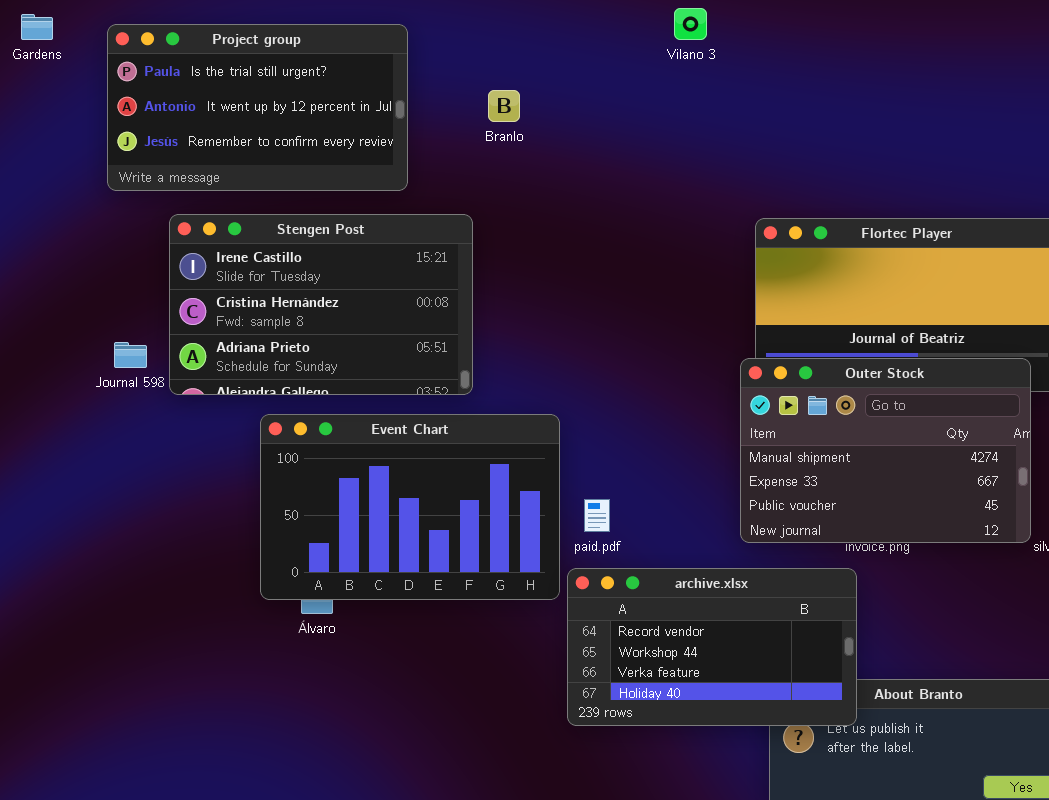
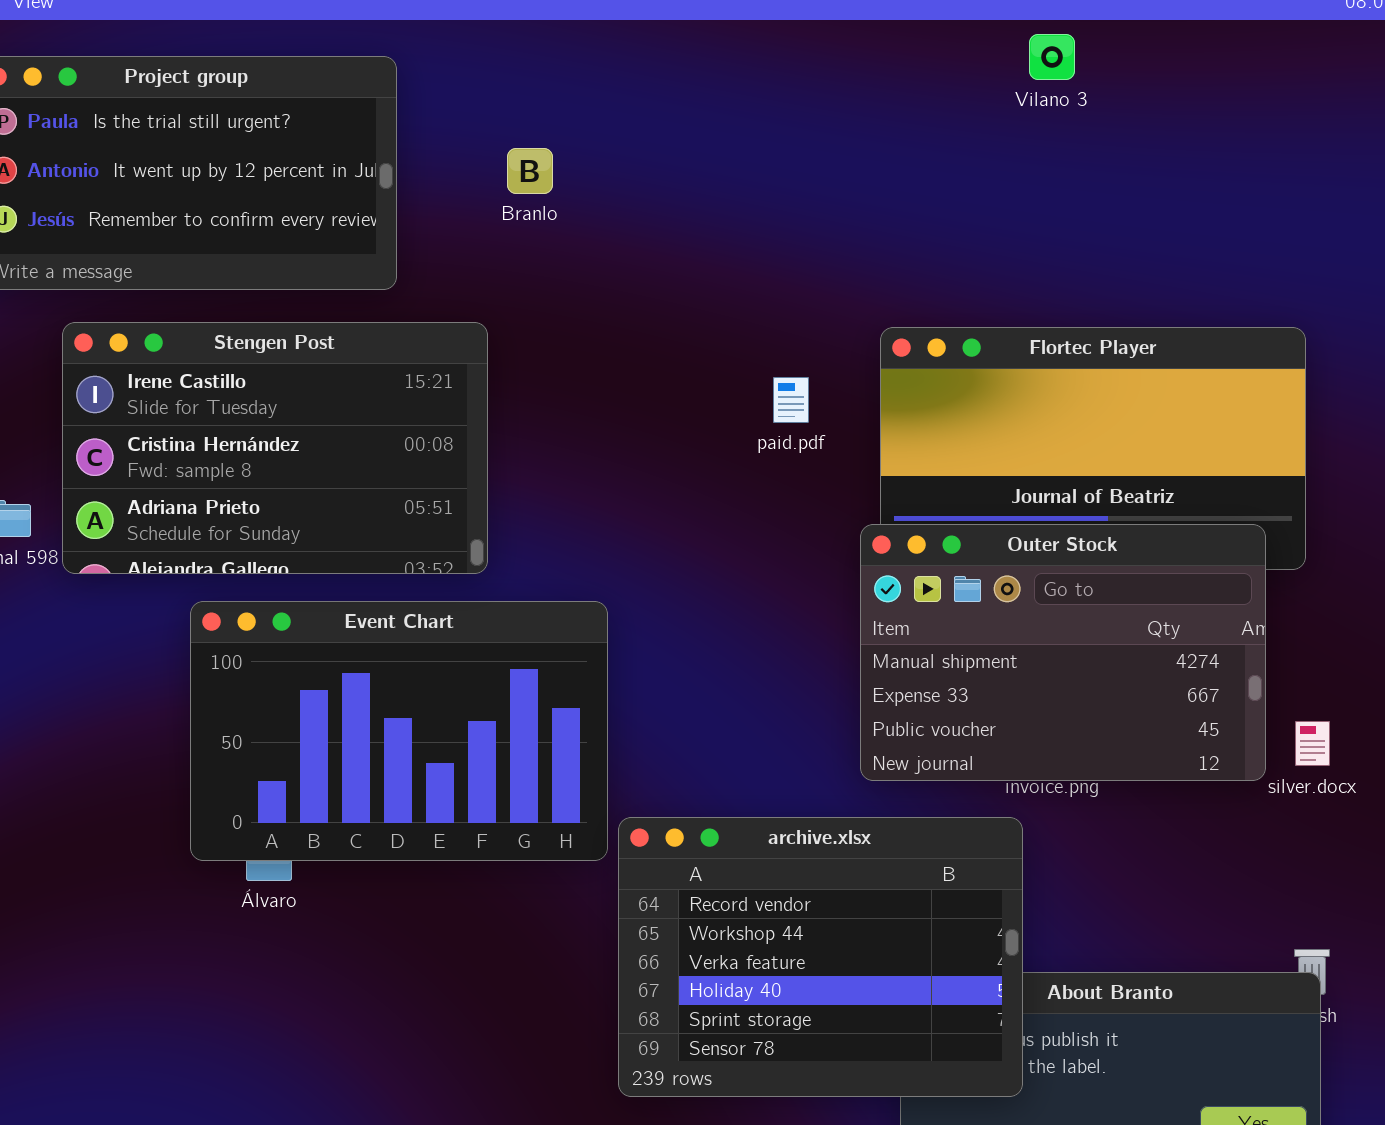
Vilano 3: [674,8,707,40] -> [1029,34,1075,80], moved
paid.pdf: [584,499,610,532] -> [773,377,809,423], moved
archive.xlsx: [567,568,857,726] -> [618,817,1023,1097], resized

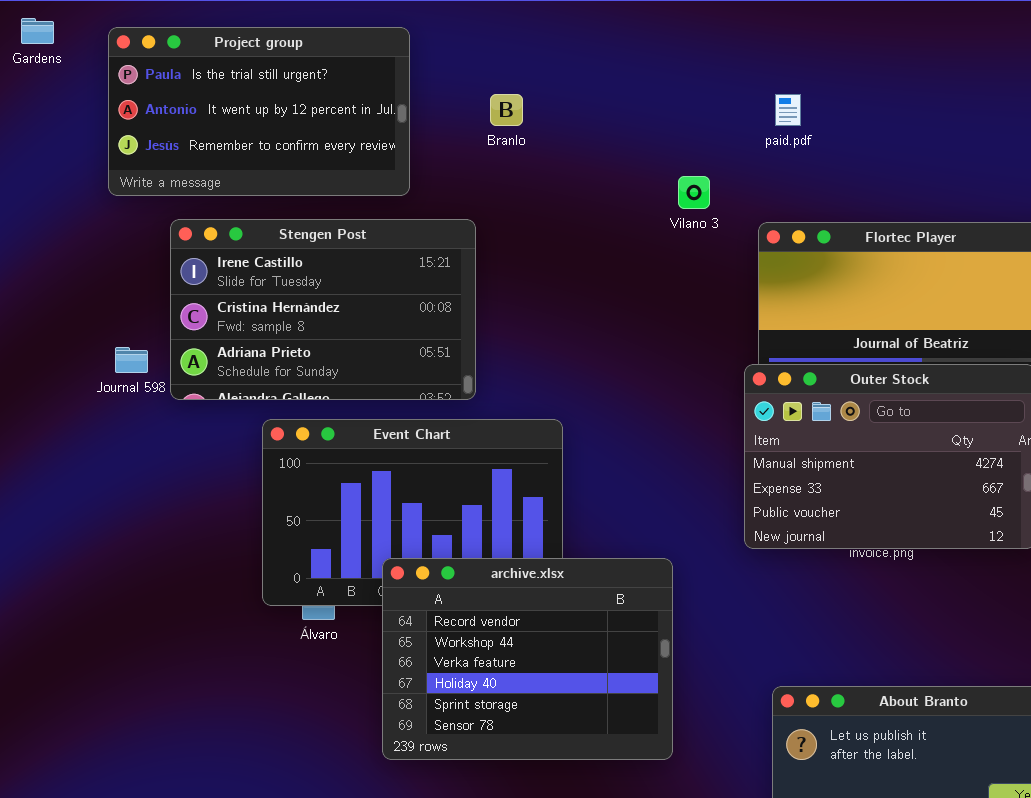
Vilano 3: [1029,34,1075,80] -> [678,176,710,209], moved
paid.pdf: [773,377,809,423] -> [775,94,801,126], moved
archive.xlsx: [618,817,1023,1097] -> [382,558,673,760], moved

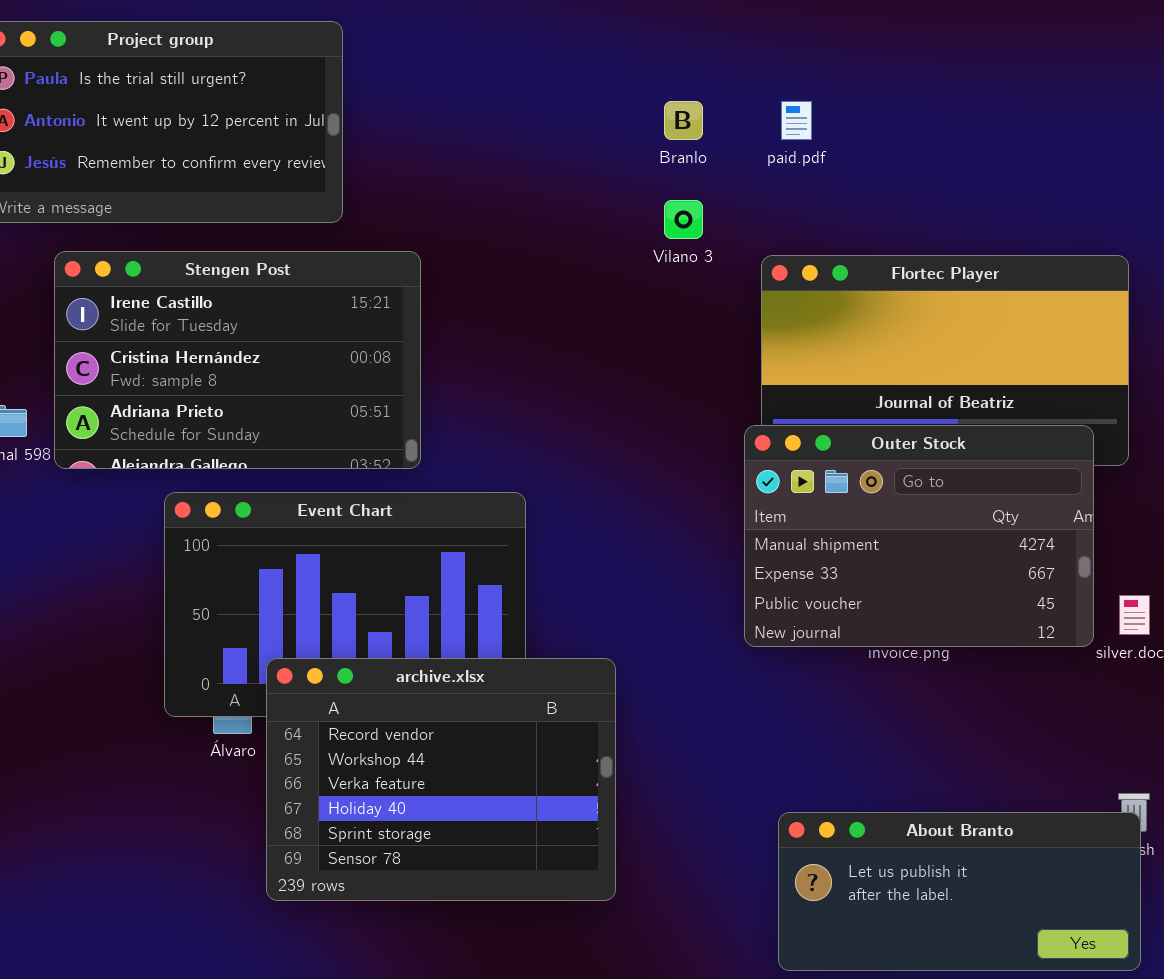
Branlo: [490,94,523,126] -> [664,101,703,140], moved
archive.xlsx: [382,558,673,760] -> [266,658,616,901], moved

